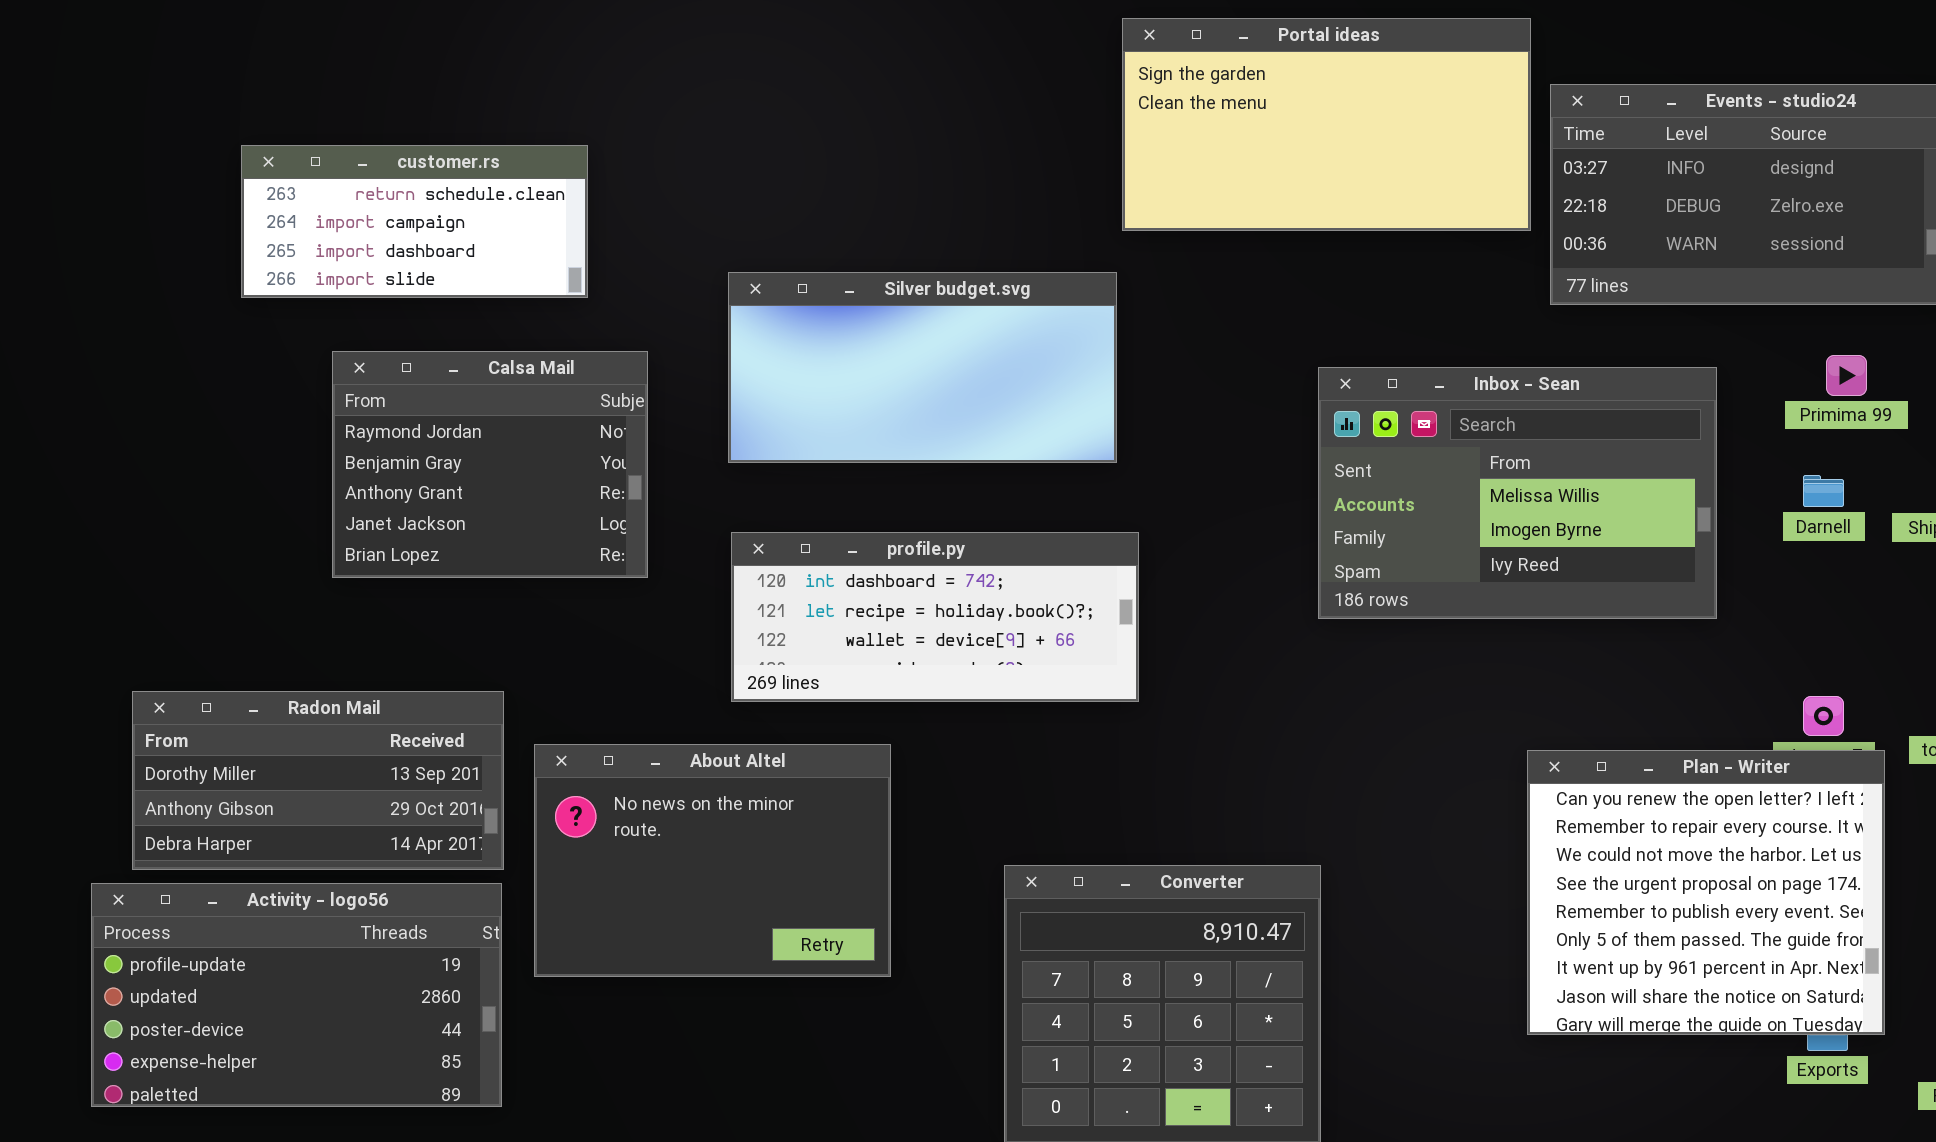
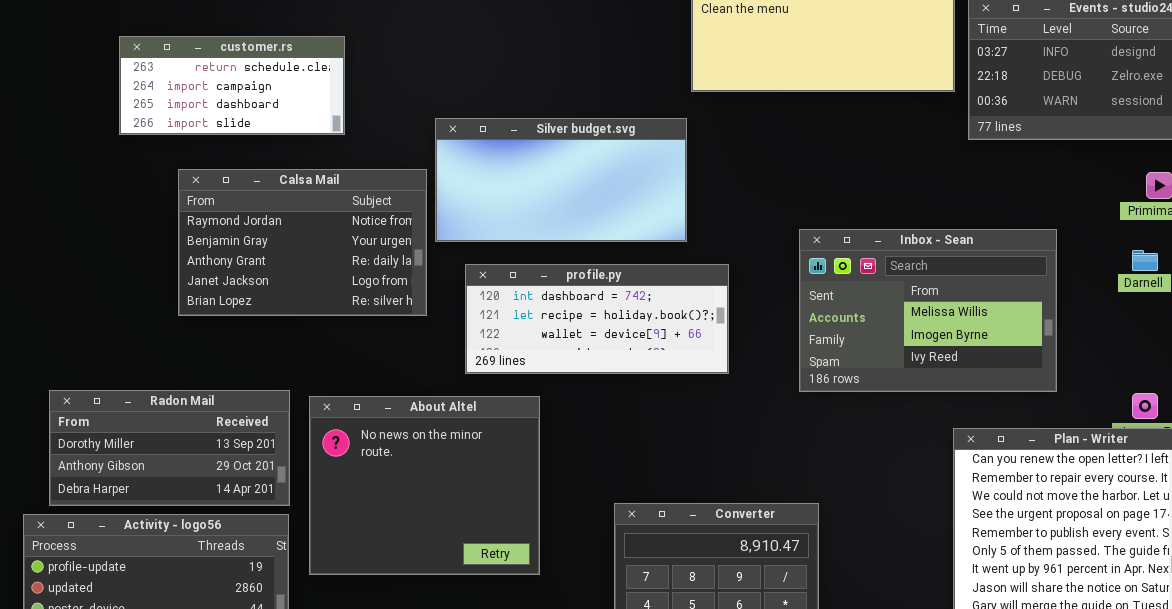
Calsa Mail: [332,351,648,578] -> [178,169,427,316], resized
Inbox - Sean: [1318,367,1717,619] -> [799,229,1057,392], moved
profile.py: [731,532,1139,702] -> [465,264,729,374], moved
About Altel: [534,744,891,977] -> [309,396,540,575], resized

